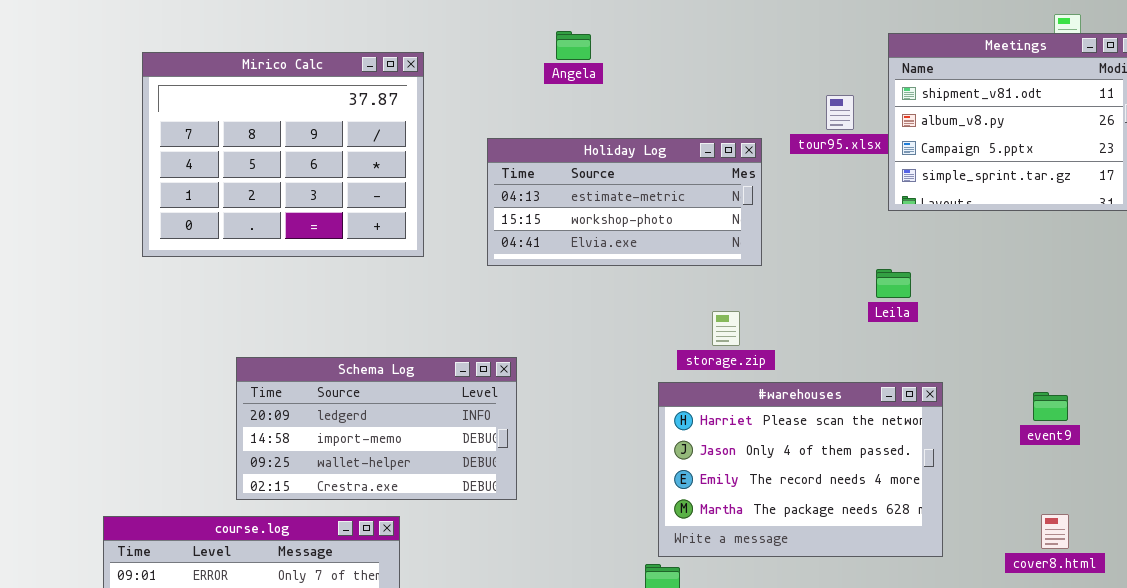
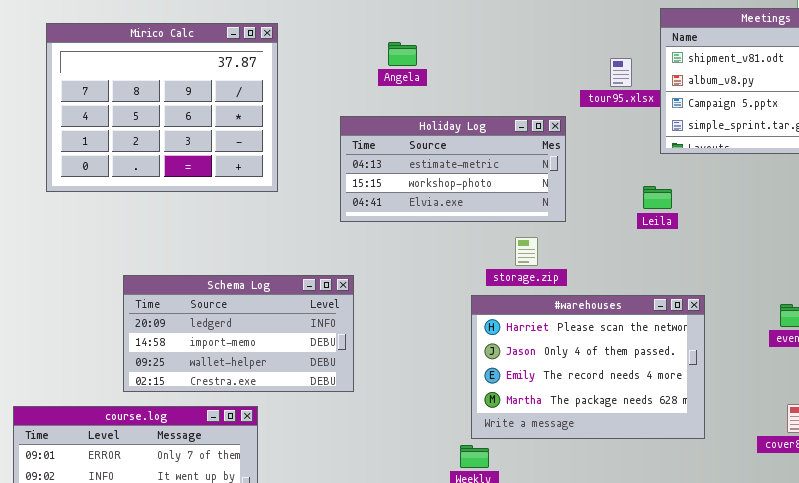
Angela: [556,31,591,60] -> [388,42,417,66], moved
Holiday Log: [487,138,762,266] -> [340,116,566,222], moved
Leila: [876,269,911,298] -> [643,186,672,209], moved

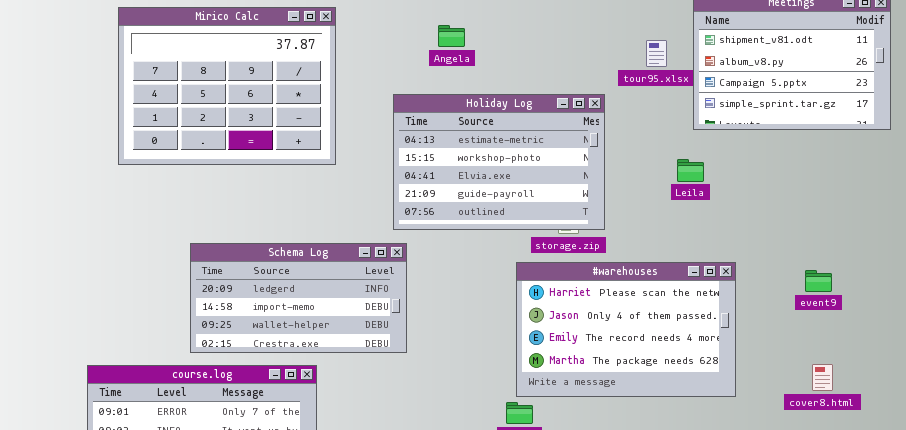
Holiday Log: [340,116,566,222] -> [393,94,605,230], resized

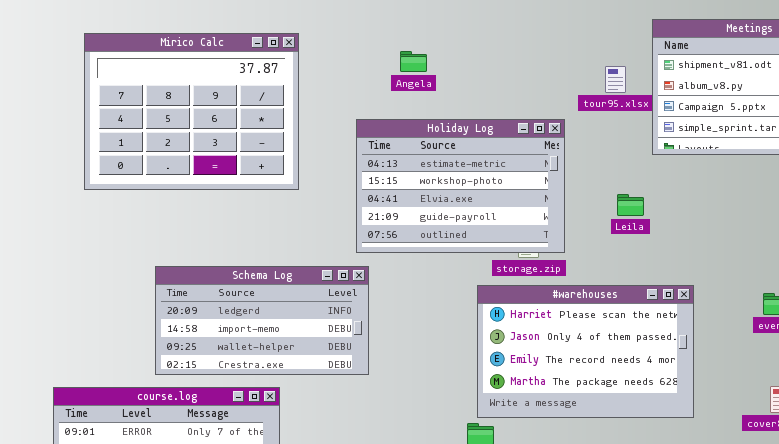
Leila: [677,159,704,182] -> [617,194,644,216], moved

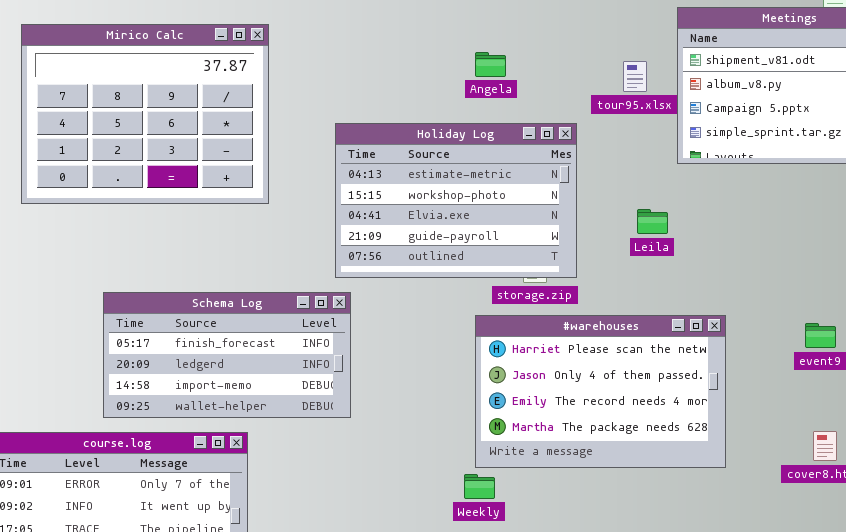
Angela: [400,51,427,72] -> [475,52,506,77], moved
Schema Log: [155,266,369,375] -> [103,292,351,418], scrolled up 1 row

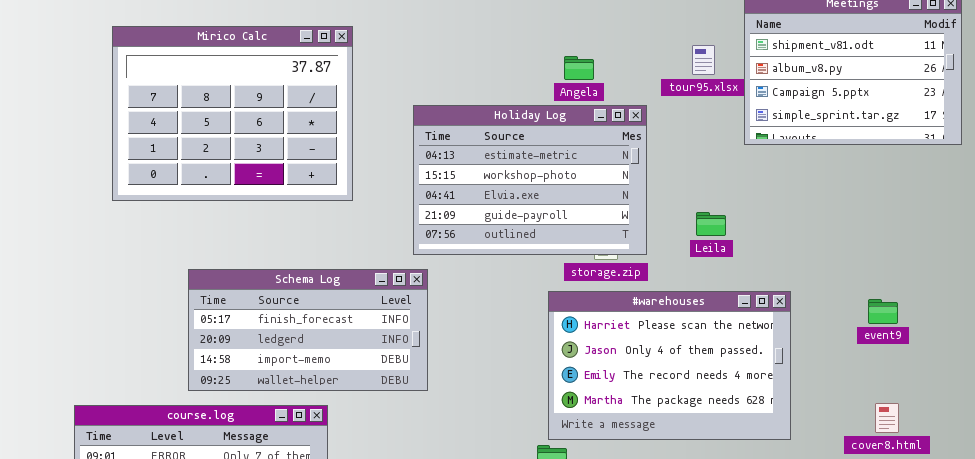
Mirico Calc: [21,24,269,204] -> [112,26,353,201], moved
Angela: [475,52,506,77] -> [564,56,594,80], moved
Leila: [637,209,668,234] -> [696,212,726,236], moved

